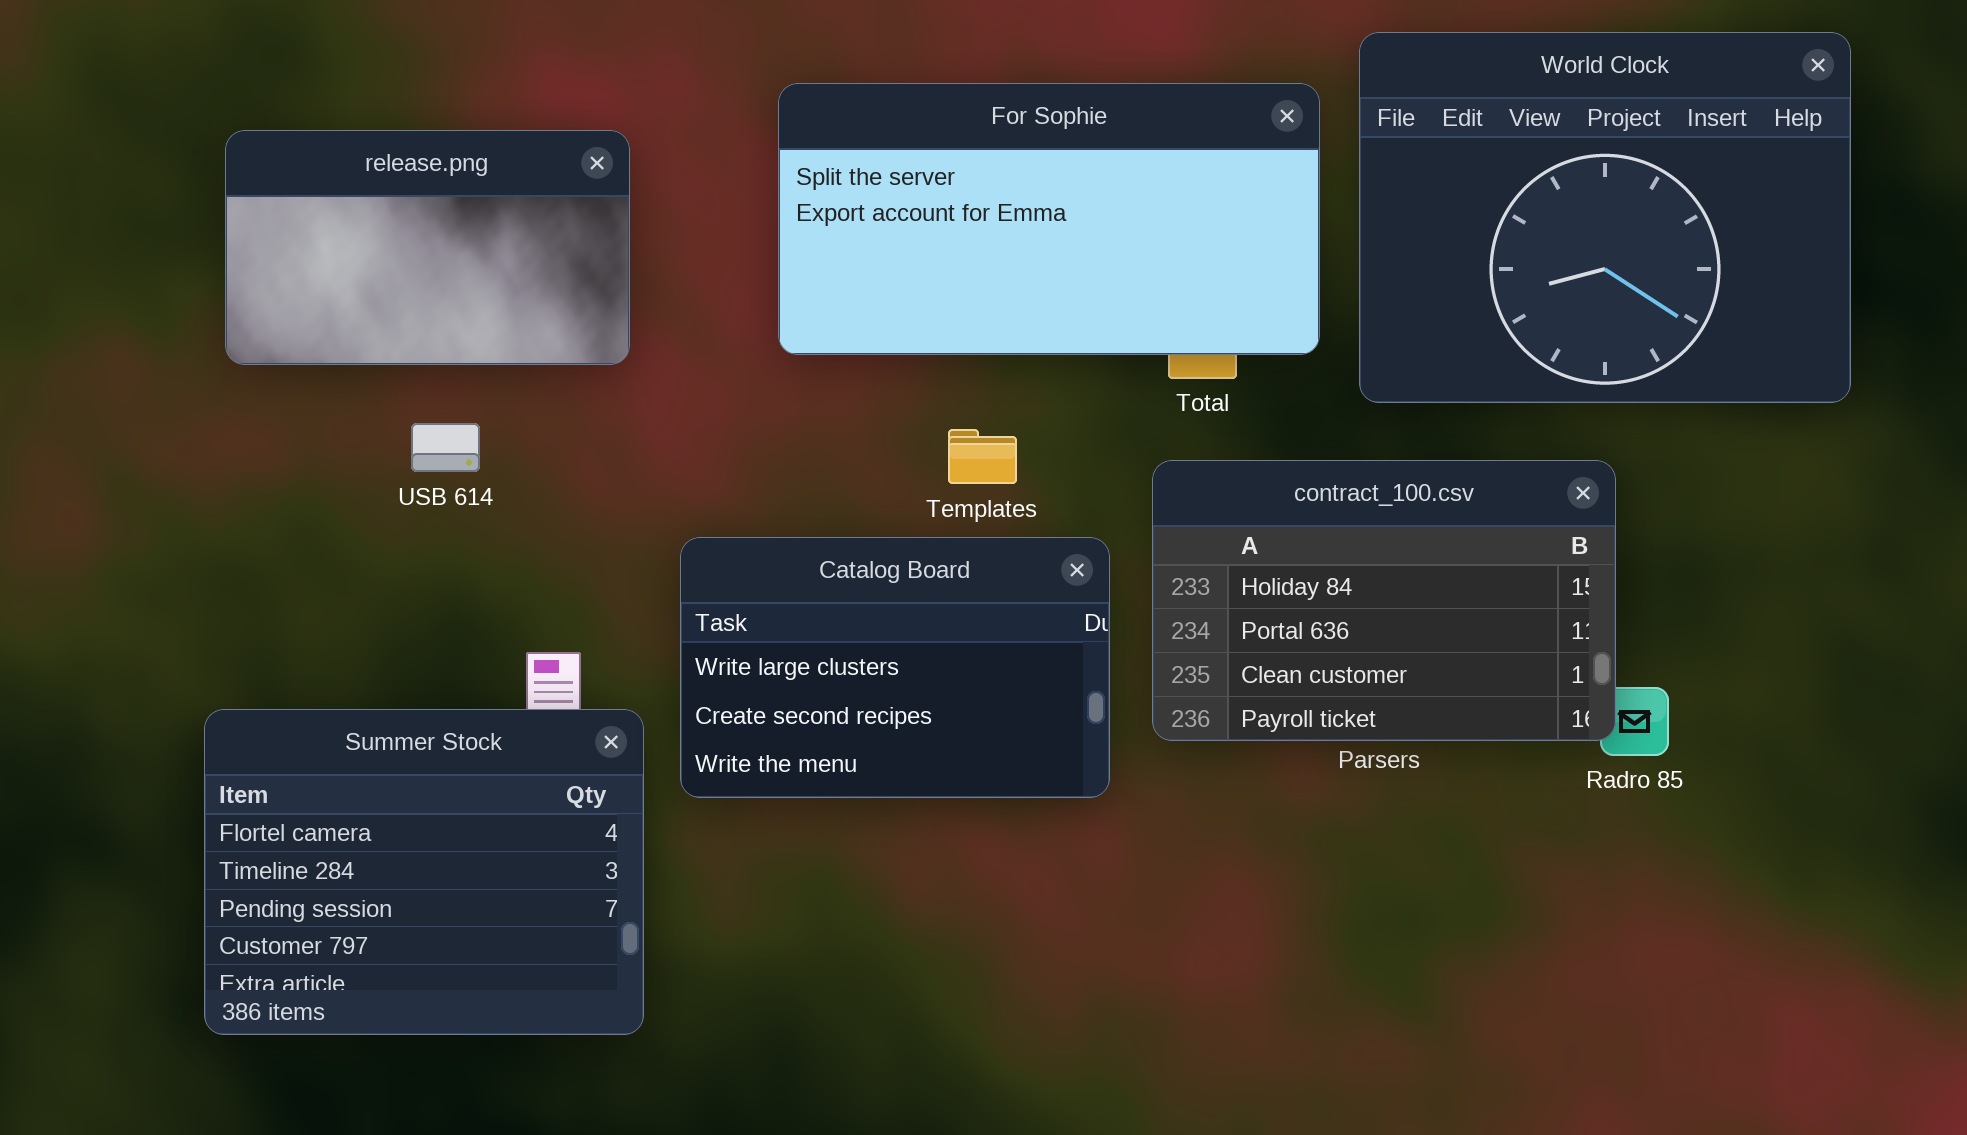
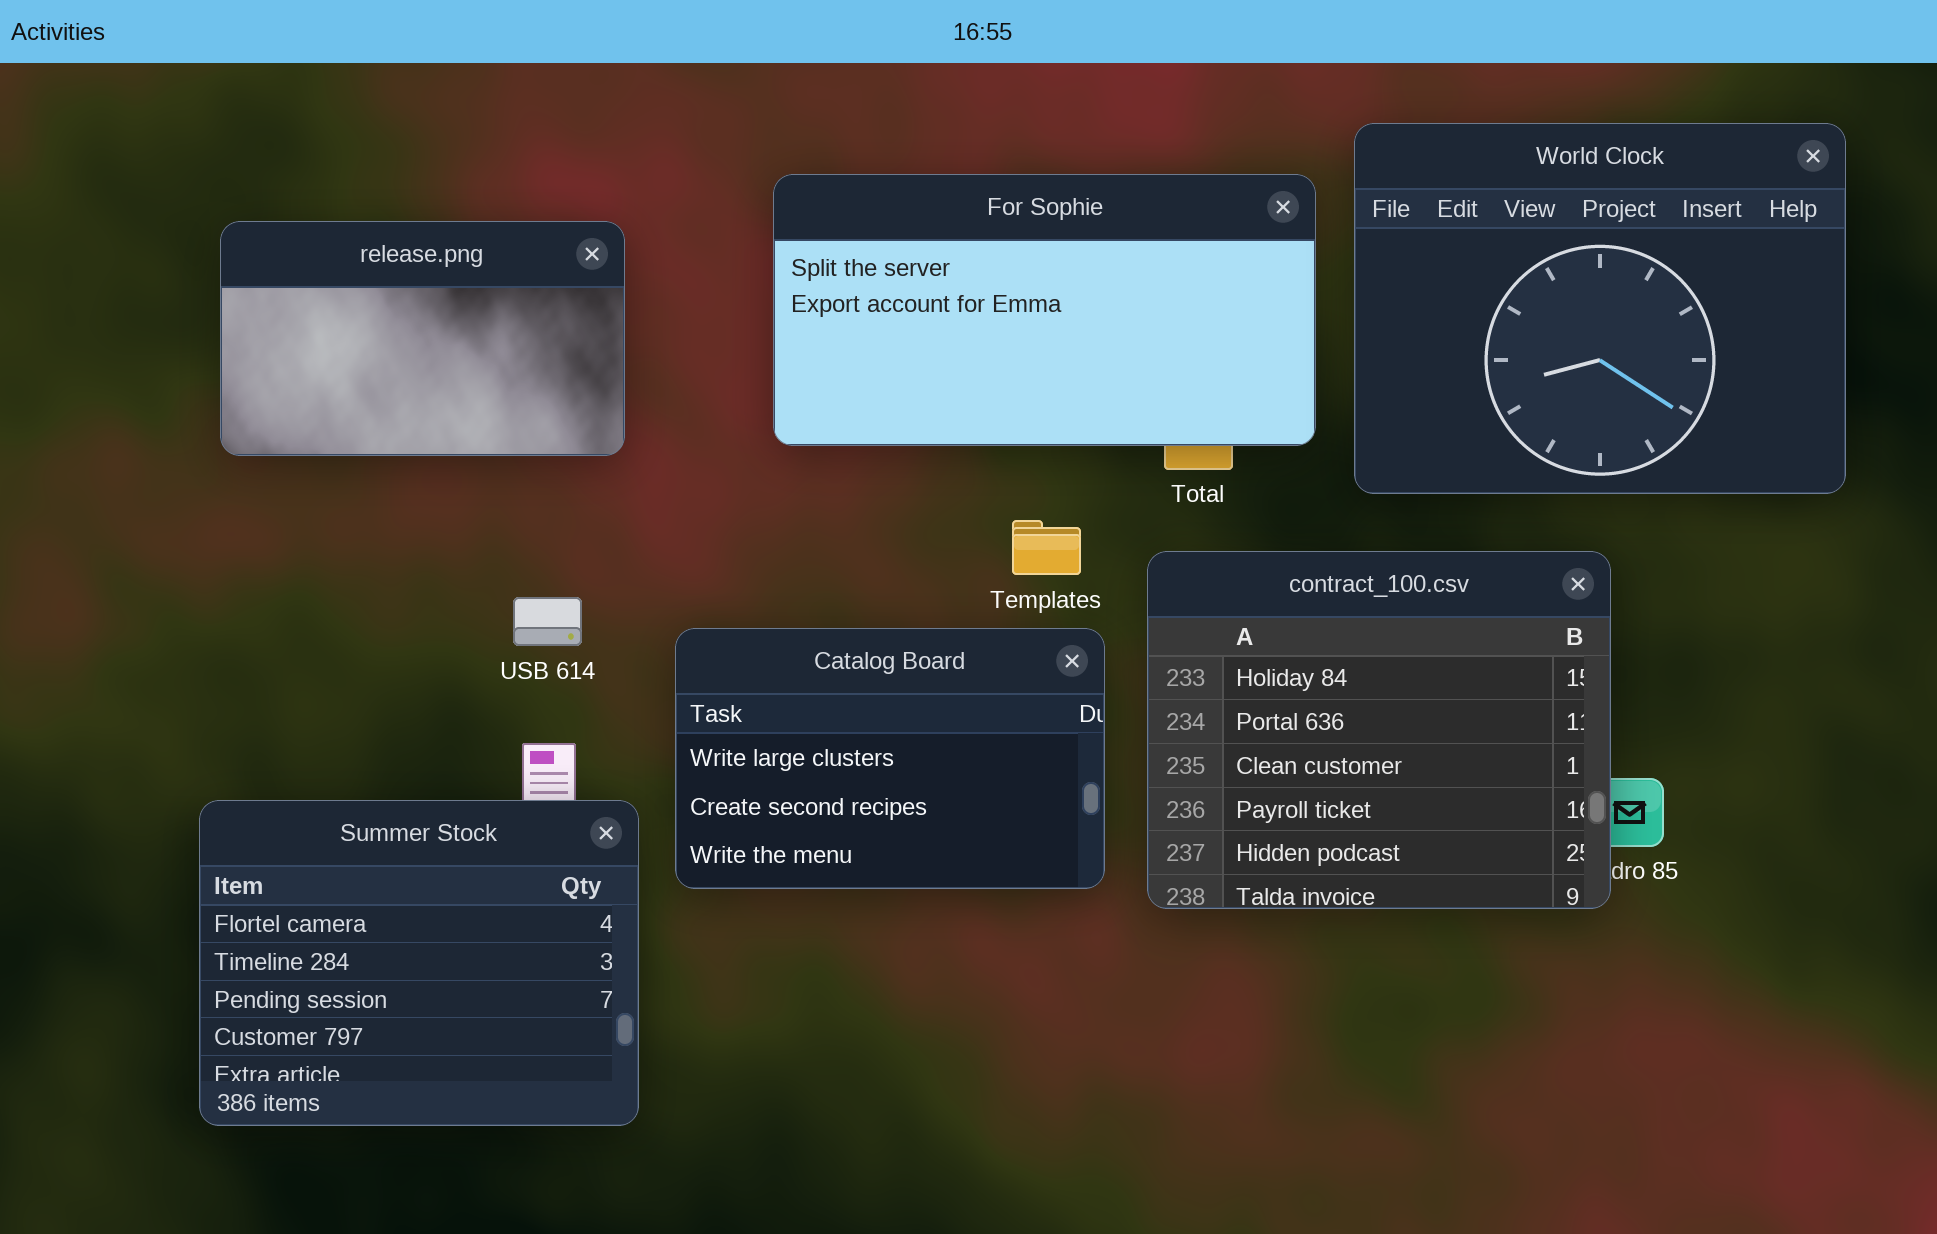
USB 614: [411,423,480,472] -> [513,597,582,646], moved
Templates: [948,429,1017,484] -> [1012,520,1081,575], moved
contract_100.csv: [1152,460,1616,741] -> [1147,551,1611,909], resized

